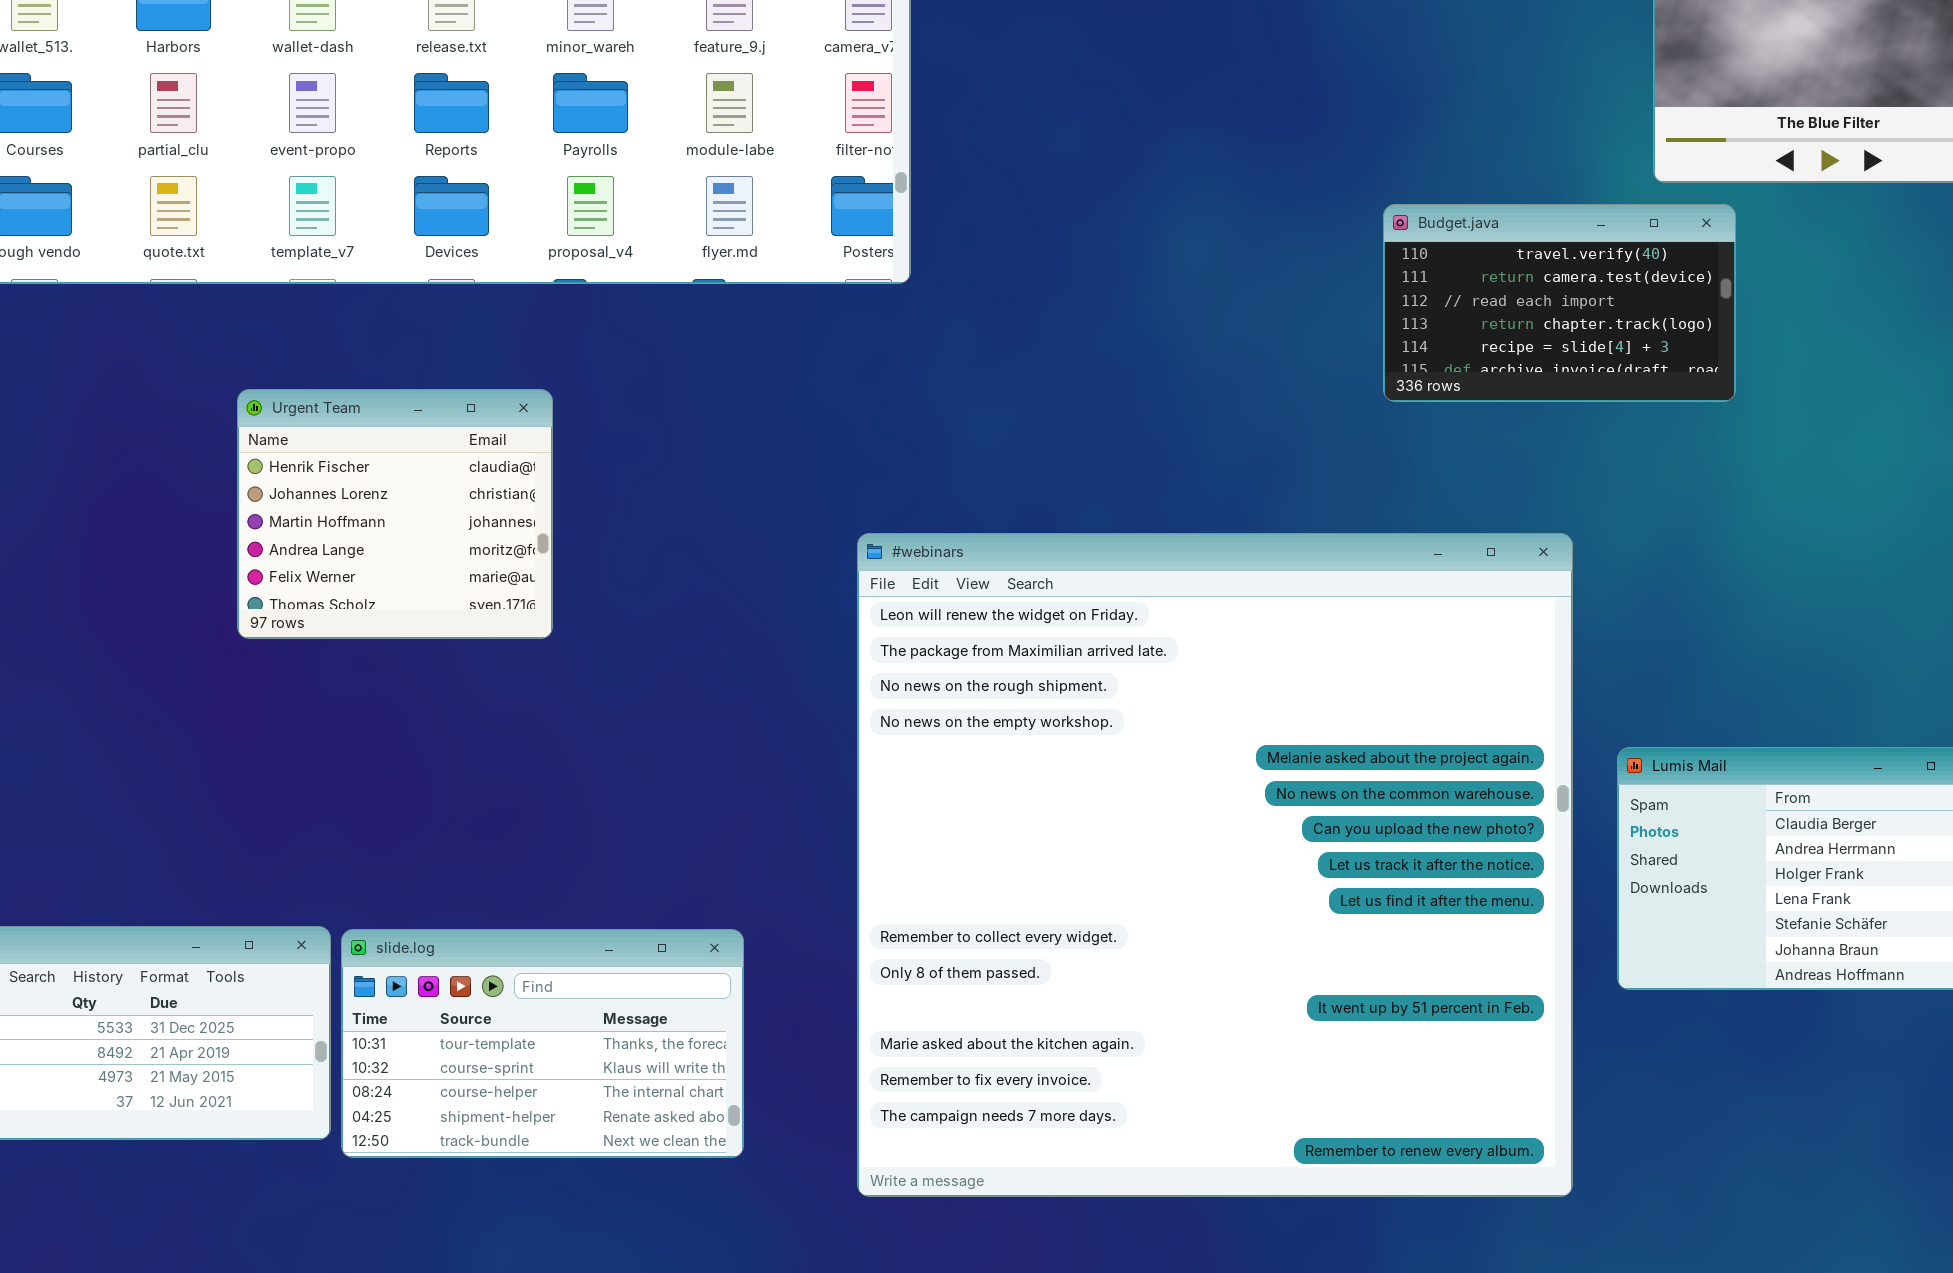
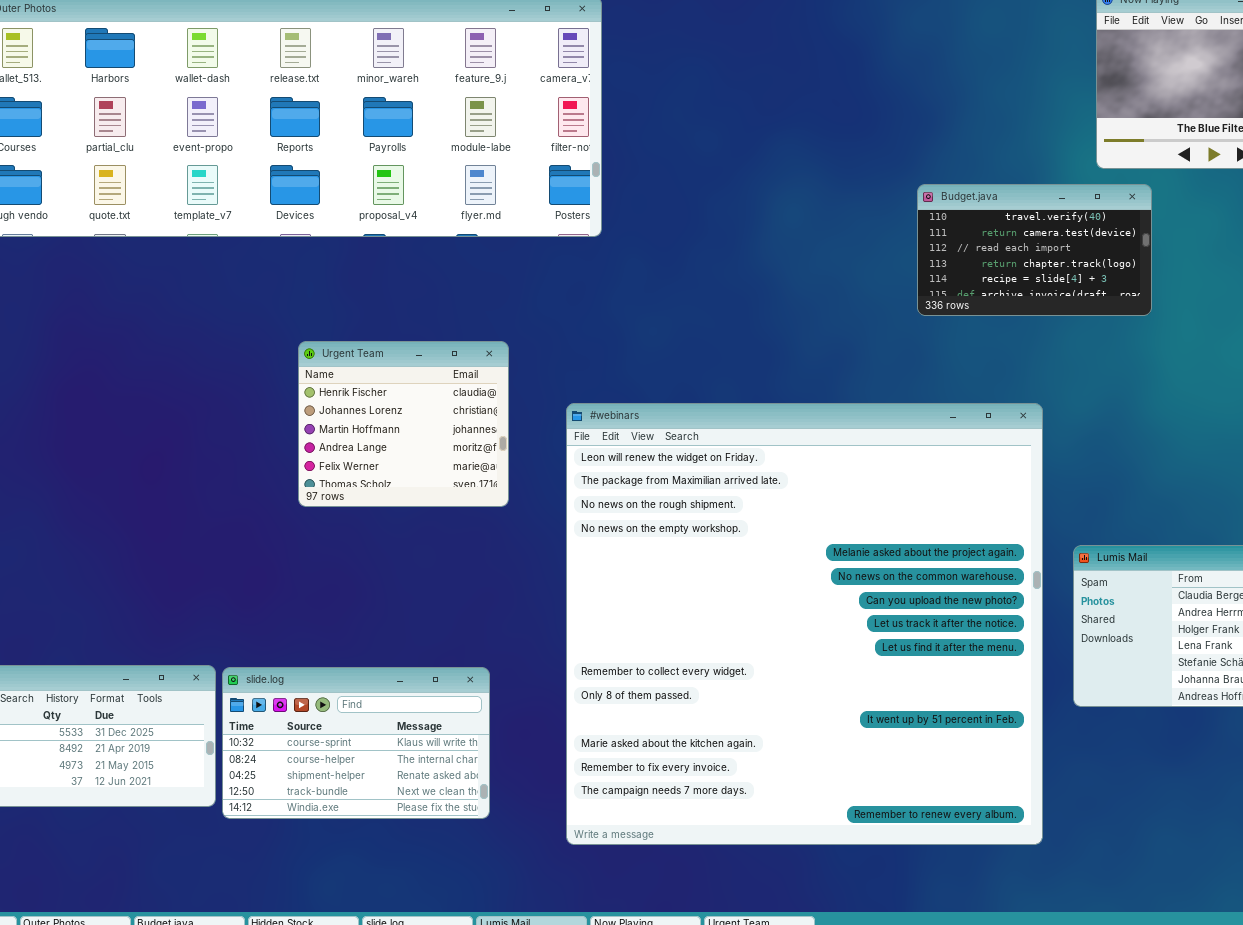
Urgent Team: [237,389,553,639] -> [298,341,509,507], moved
slide.log: [341,929,744,1158] -> [222,667,490,819], scrolled down 1 row

